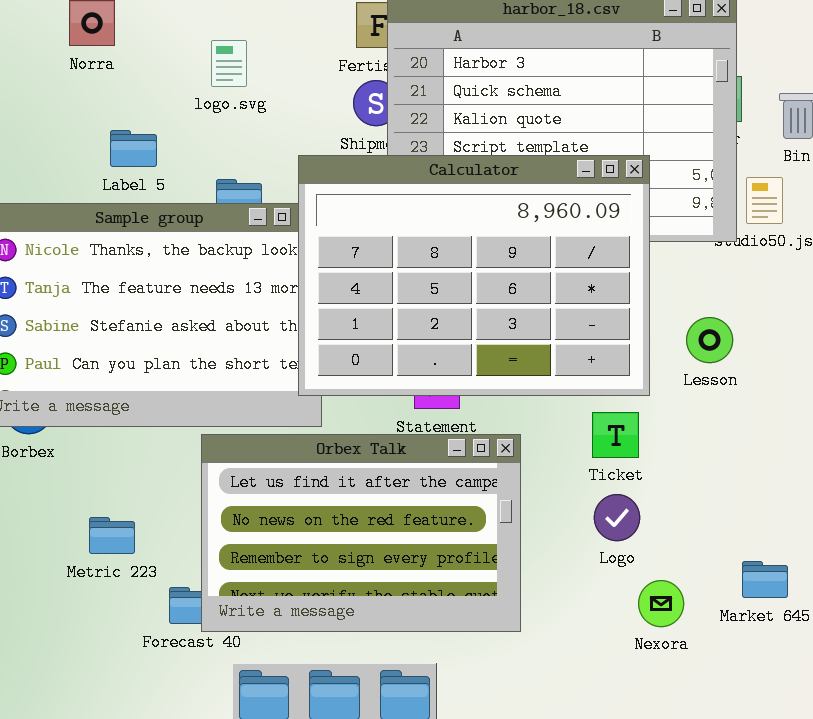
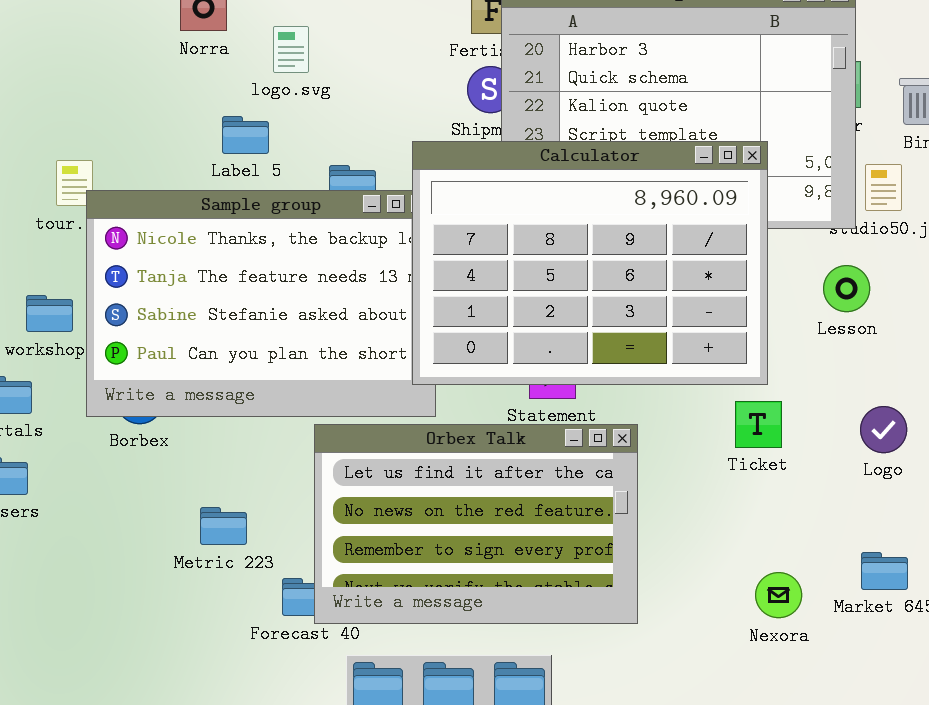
logo.svg: [211,40,247,87] -> [273,26,309,73], moved
Lesson: [686,317,733,363] -> [823,265,870,312], moved
Ticket: [592,412,639,458] -> [735,401,782,448], moved
Logo: [594,494,640,541] -> [860,406,907,453], moved

